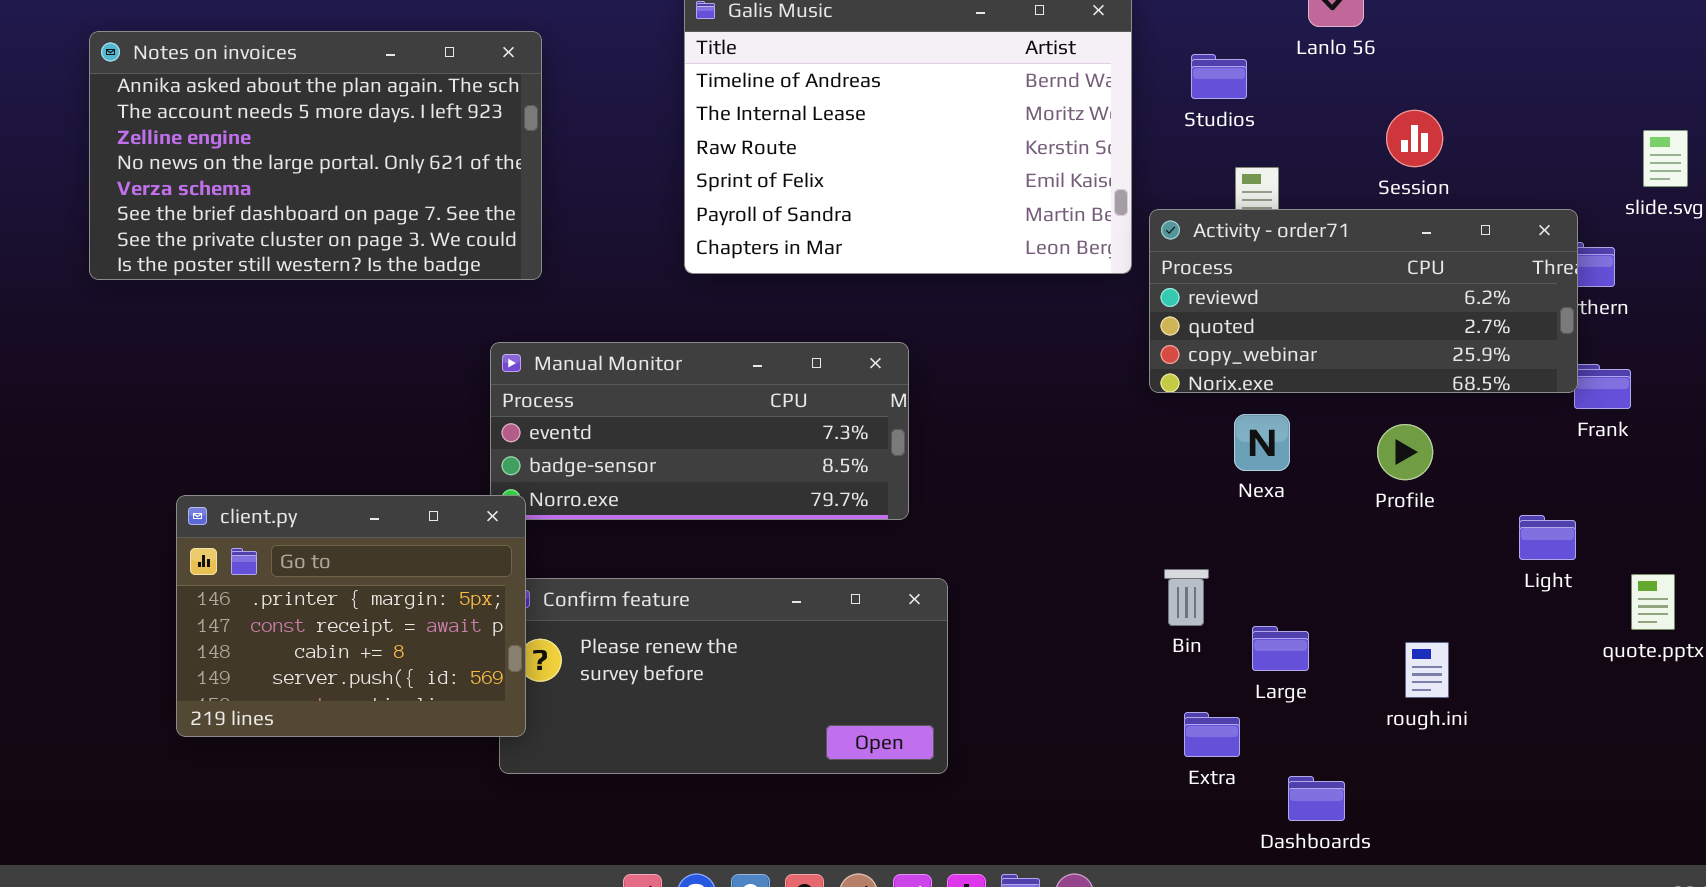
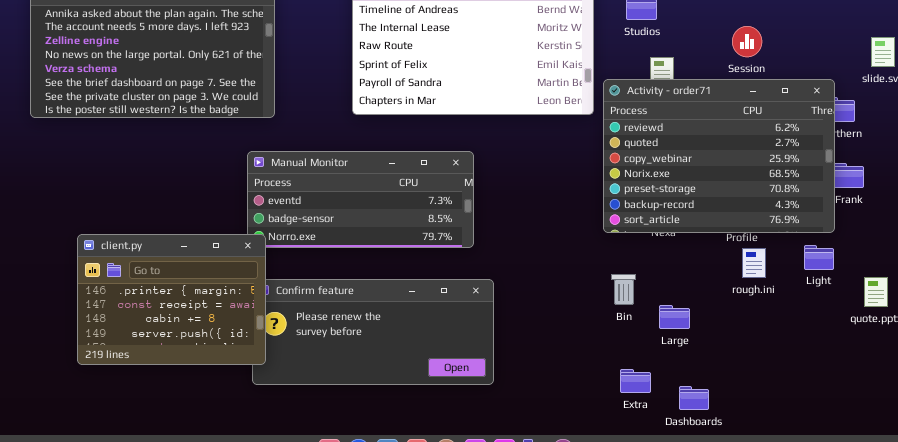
Activity - order71: [1149,209,1578,393] -> [603,79,835,233], resized
rough.ini: [1405,642,1449,698] -> [742,248,766,278], moved
Extra: [1184,712,1240,757] -> [620,369,651,393], moved

